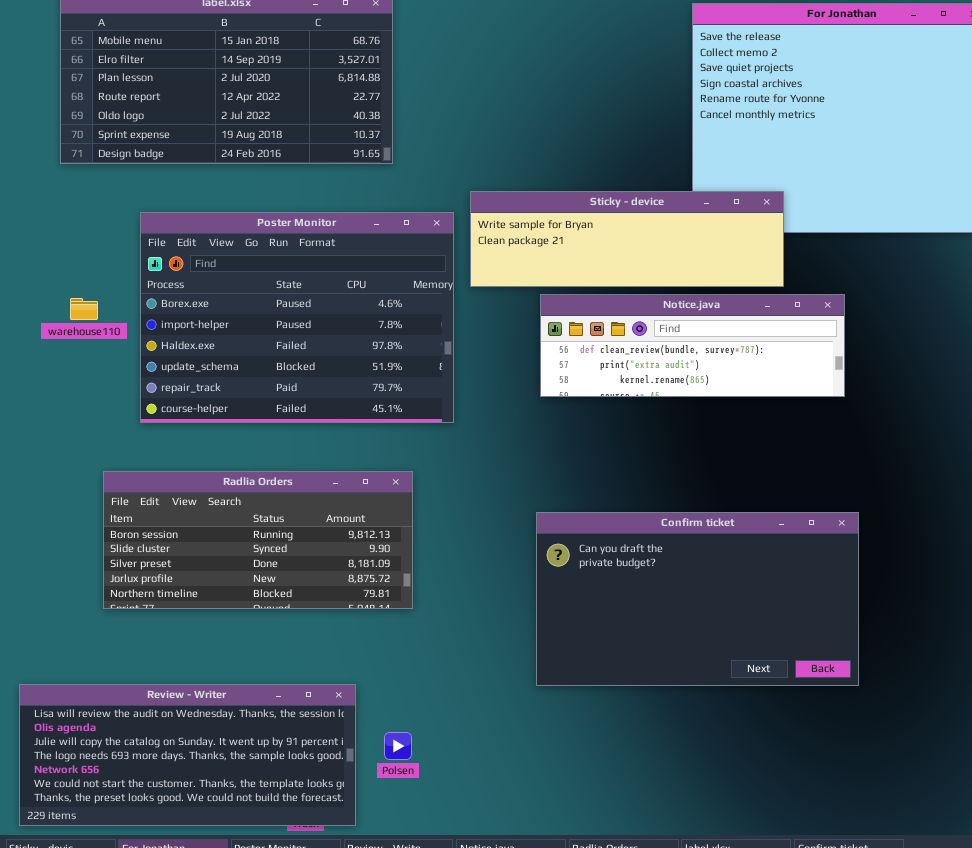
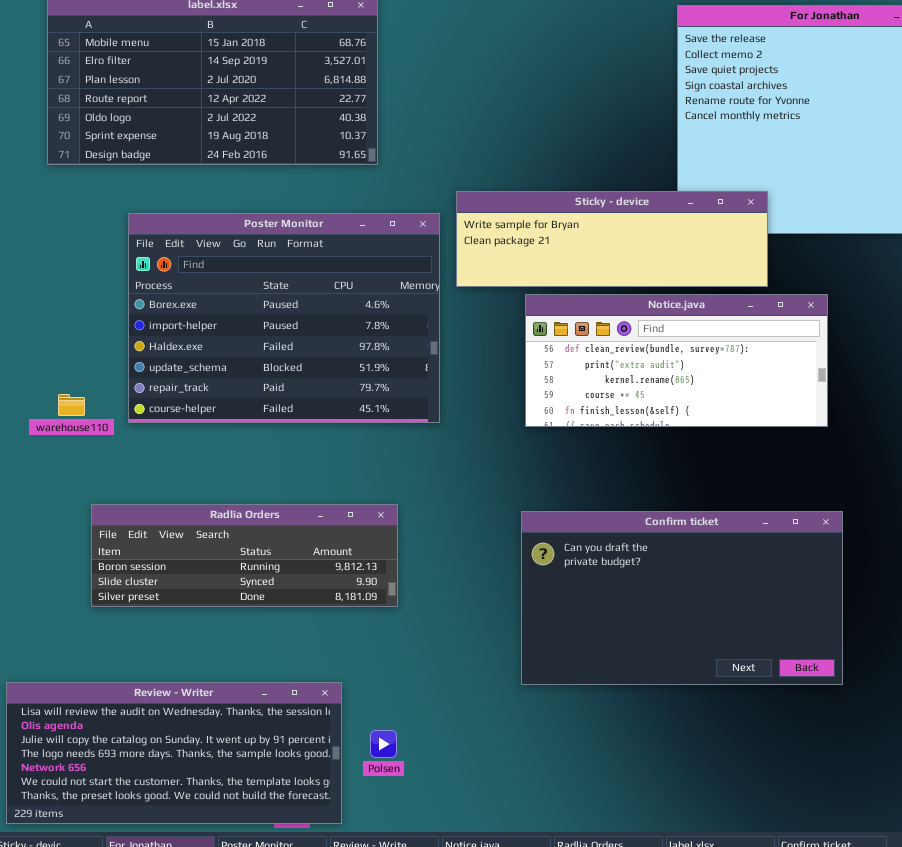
Notice.java: [540,294,845,397] -> [525,294,828,427], resized
warehouse110: [70,298,98,320] -> [58,394,85,416], moved
Radlia Orders: [103,471,413,609] -> [91,504,398,607], resized

